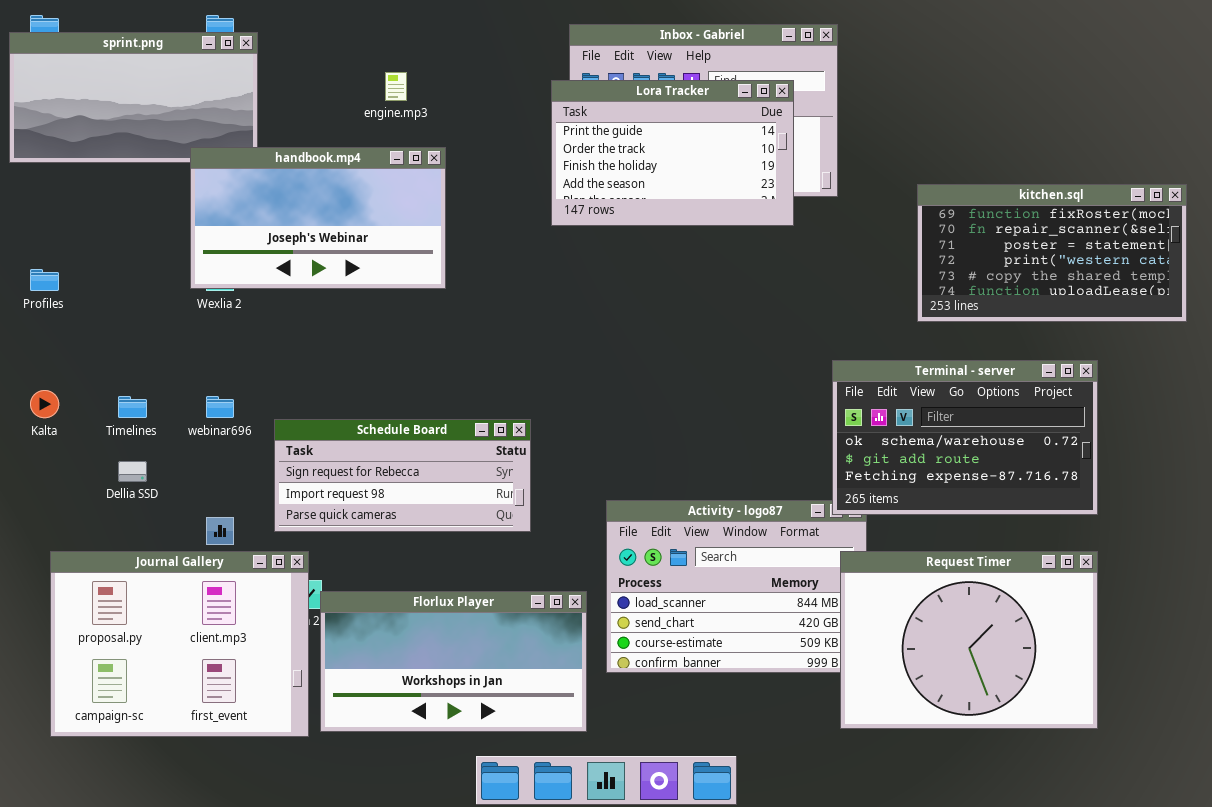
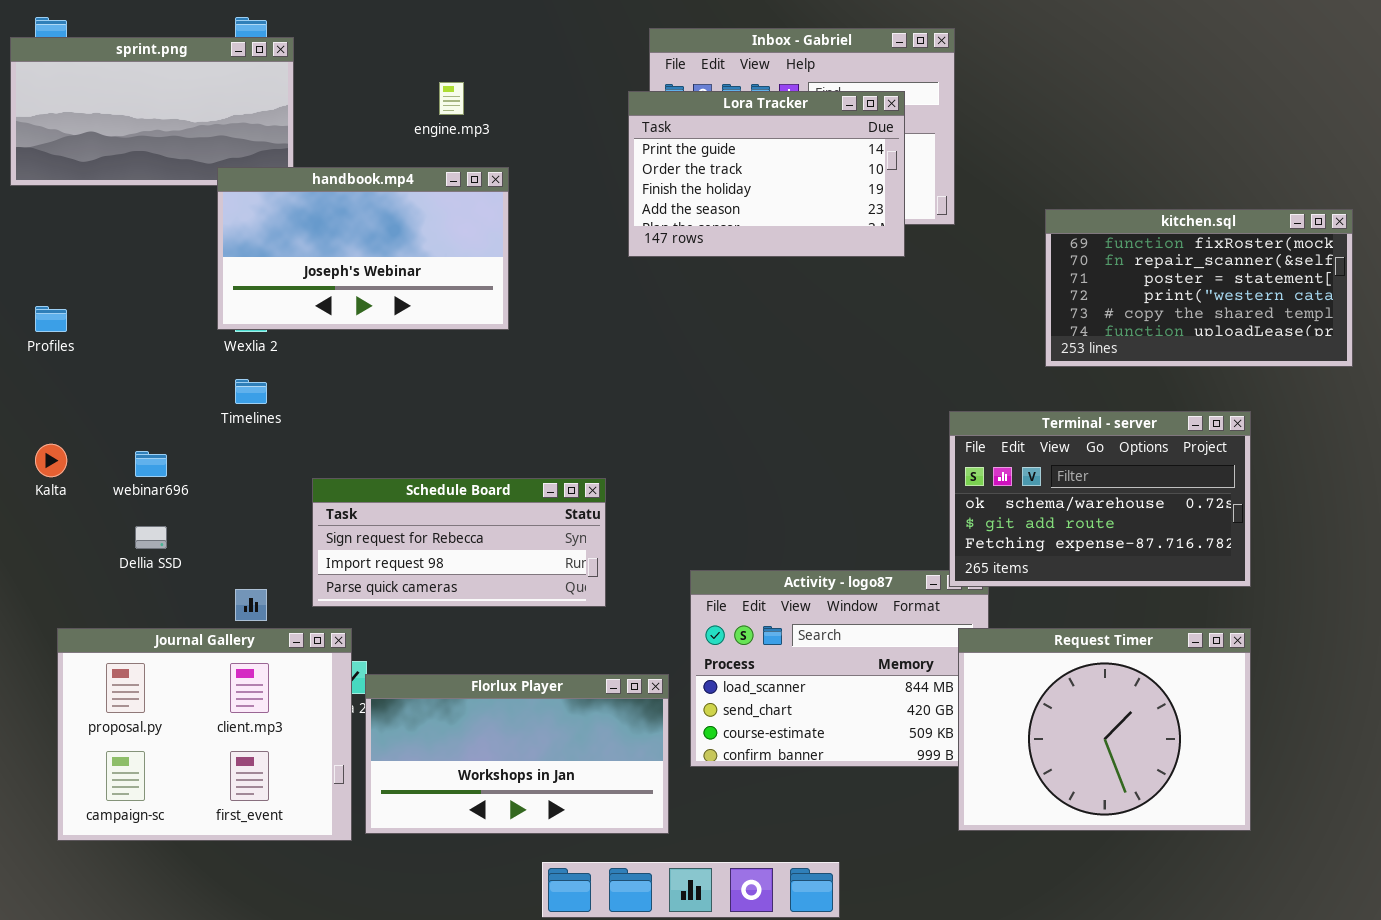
Timelines: [118,396,147,418] -> [235,379,267,404], moved
webinar696: [206,396,234,418] -> [135,451,167,477], moved

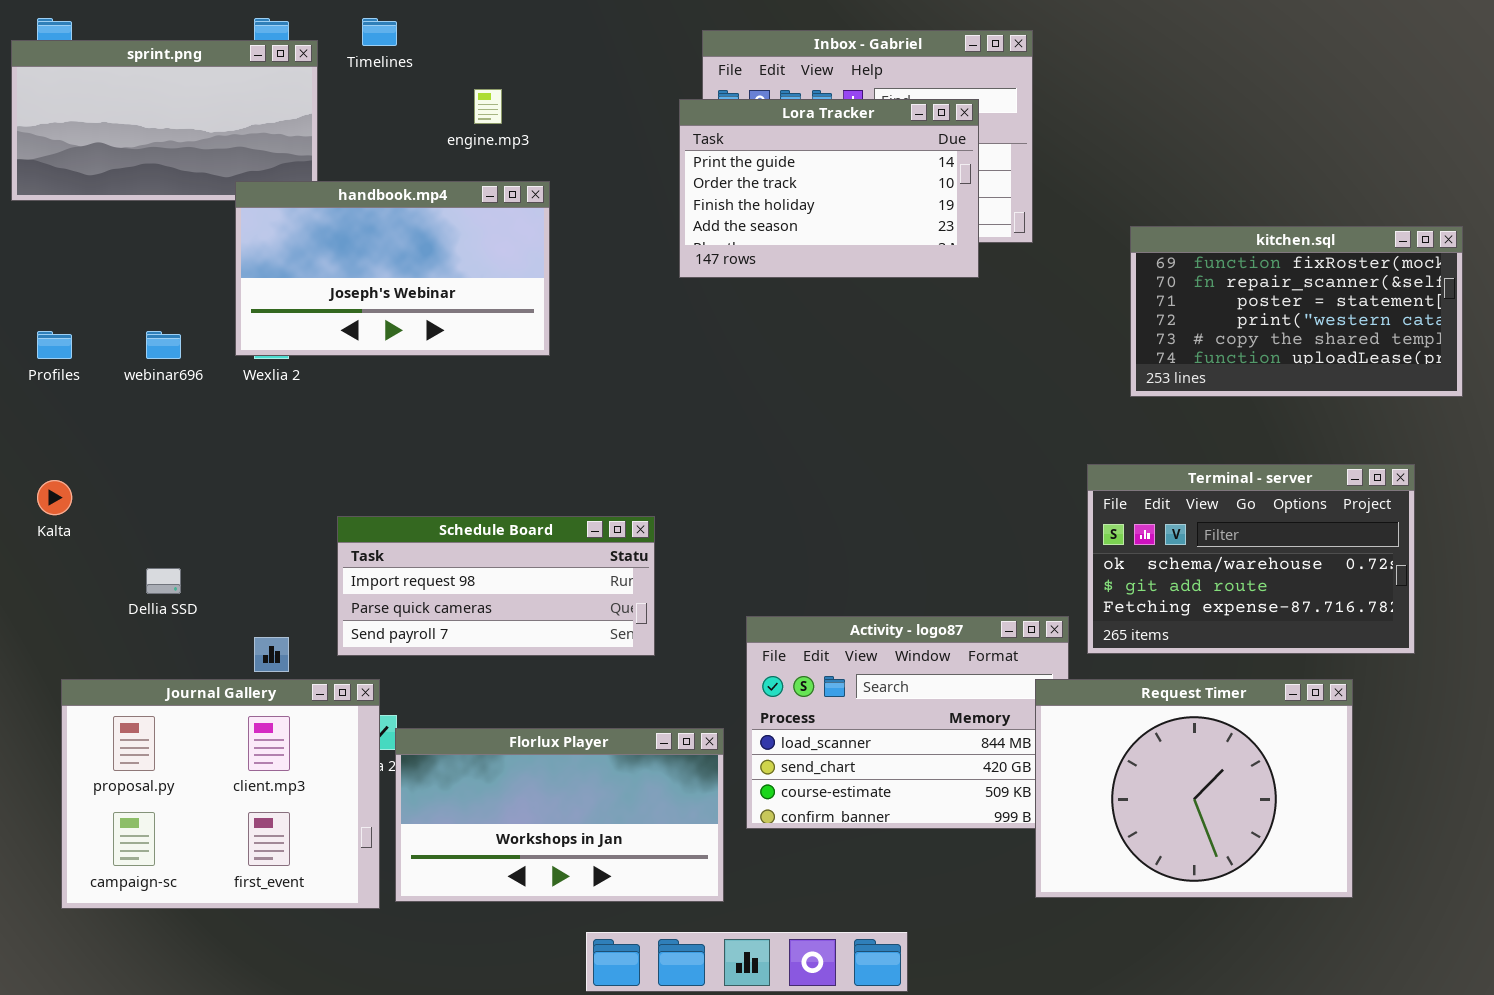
Timelines: [235,379,267,404] -> [362,18,397,46], moved
Terminal - server: [949,411,1251,587] -> [1087,464,1415,654], moved
webinar696: [135,451,167,477] -> [146,331,181,359], moved
Schedule Board: [312,478,606,607] -> [337,516,655,656], scrolled down 1 row

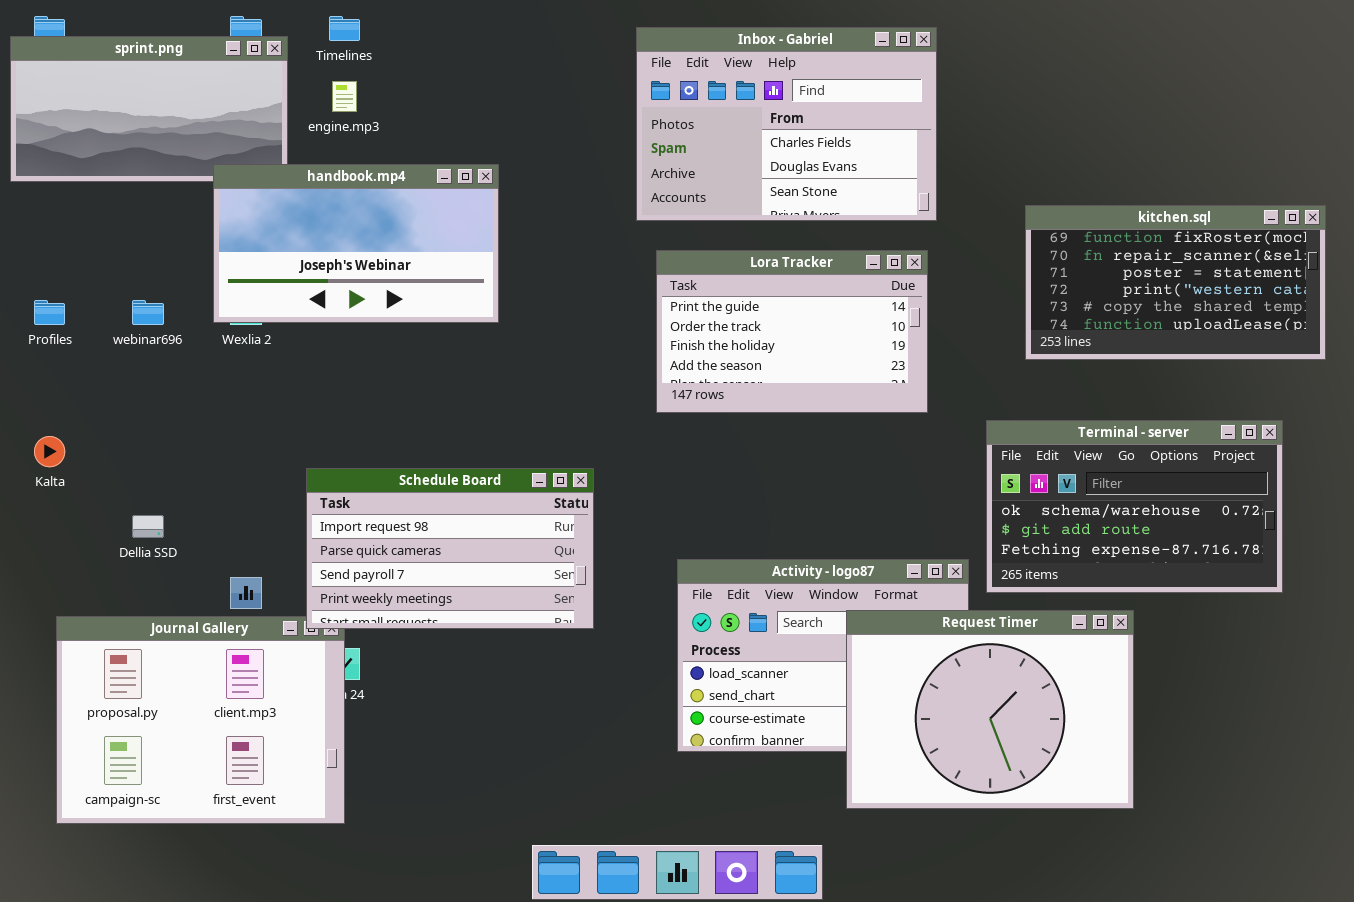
engine.mp3: [474,89,502,124] -> [332,81,357,112], moved
Lora Tracker: [679,99,979,278] -> [656,250,928,413], moved
Schedule Board: [337,516,655,656] -> [306,468,594,629], resized
Request Timer: [1035,679,1353,898] -> [846,610,1134,809], moved
Florlux Player: [395,728,724,902] -> none, closed

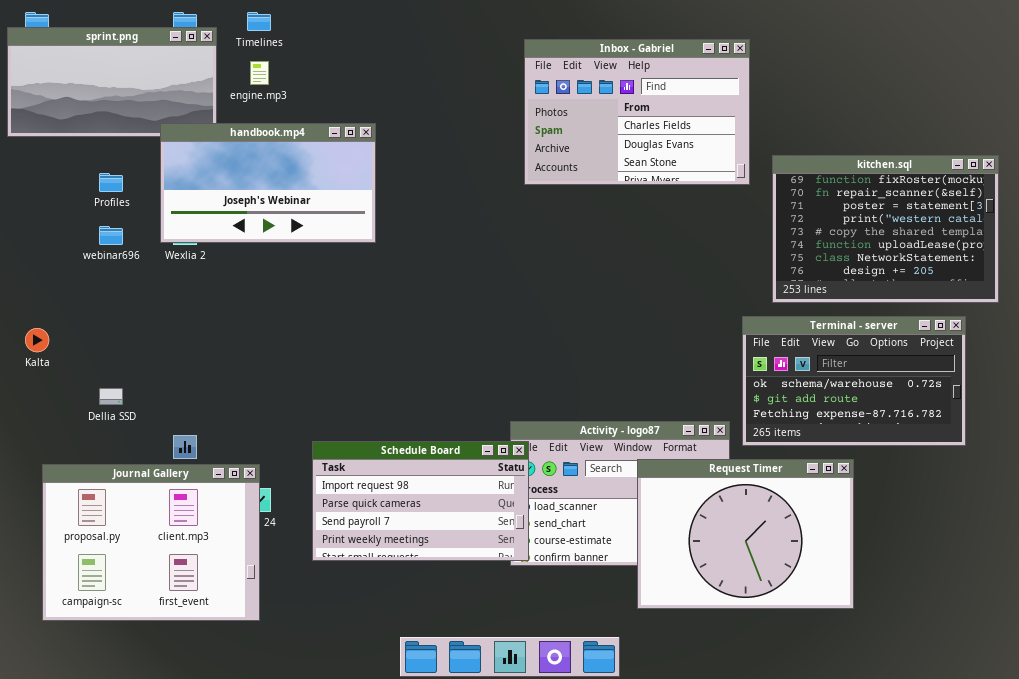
Inbox - Gabriel: [636,27,937,221] -> [524,39,750,185], moved
kitchen.sql: [1025,205,1326,360] -> [772,155,999,303], resized
Lora Tracker: [656,250,928,413] -> none, closed
Profiles: [34,300,65,325] -> [99,173,123,192], moved
Schedule Board: [306,468,594,629] -> [312,441,529,561], moved

